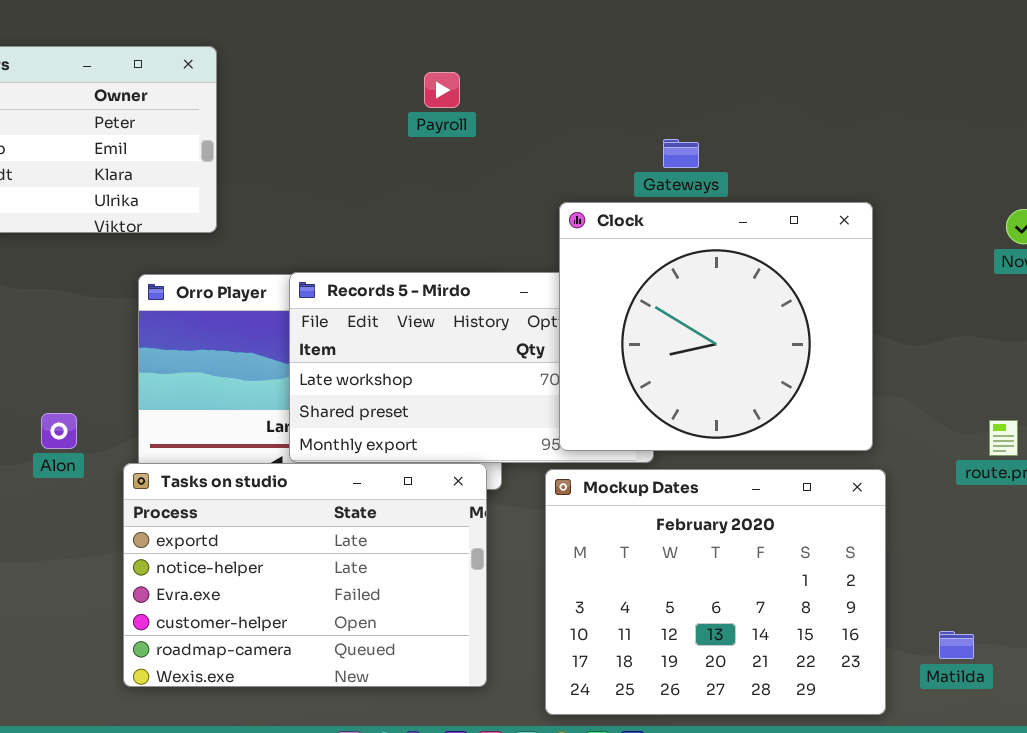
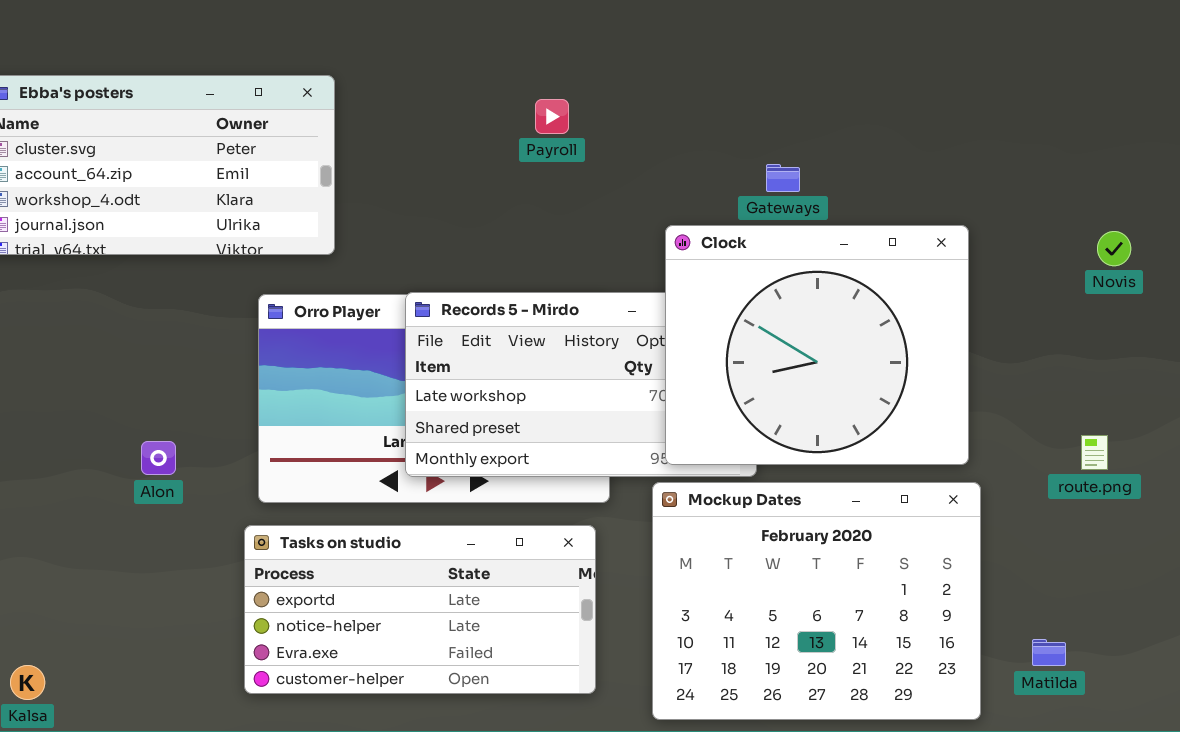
Alon: [41,413,77,449] -> [141,441,176,475], moved
Tasks on studio: [123,463,487,687] -> [244,525,596,694], resized

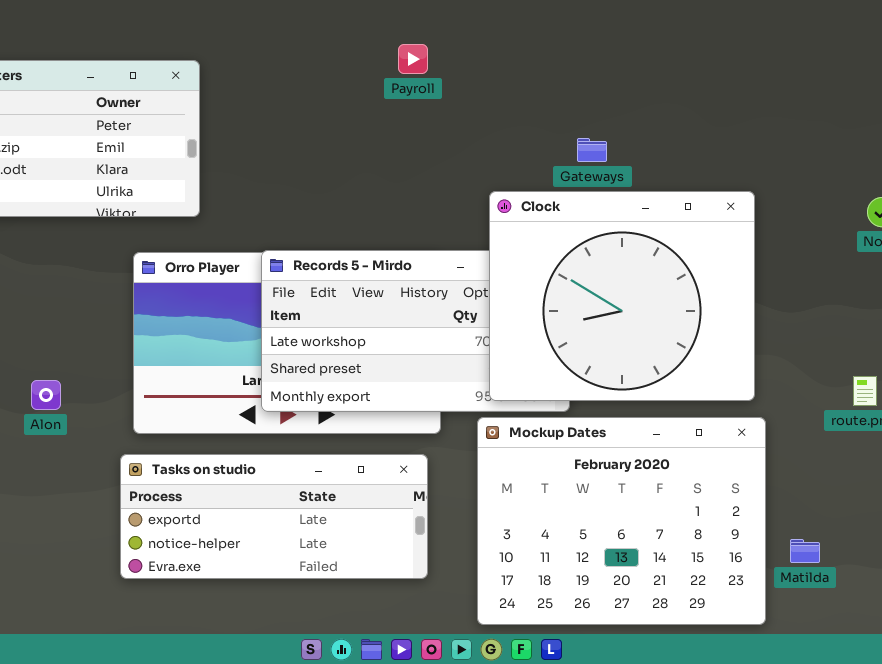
Payroll: [535,99,569,134] -> [398,44,428,74], moved
Tasks on studio: [244,525,596,694] -> [120,454,428,579], resized
Matilda: [1032,639,1066,666] -> [790,539,820,563], moved

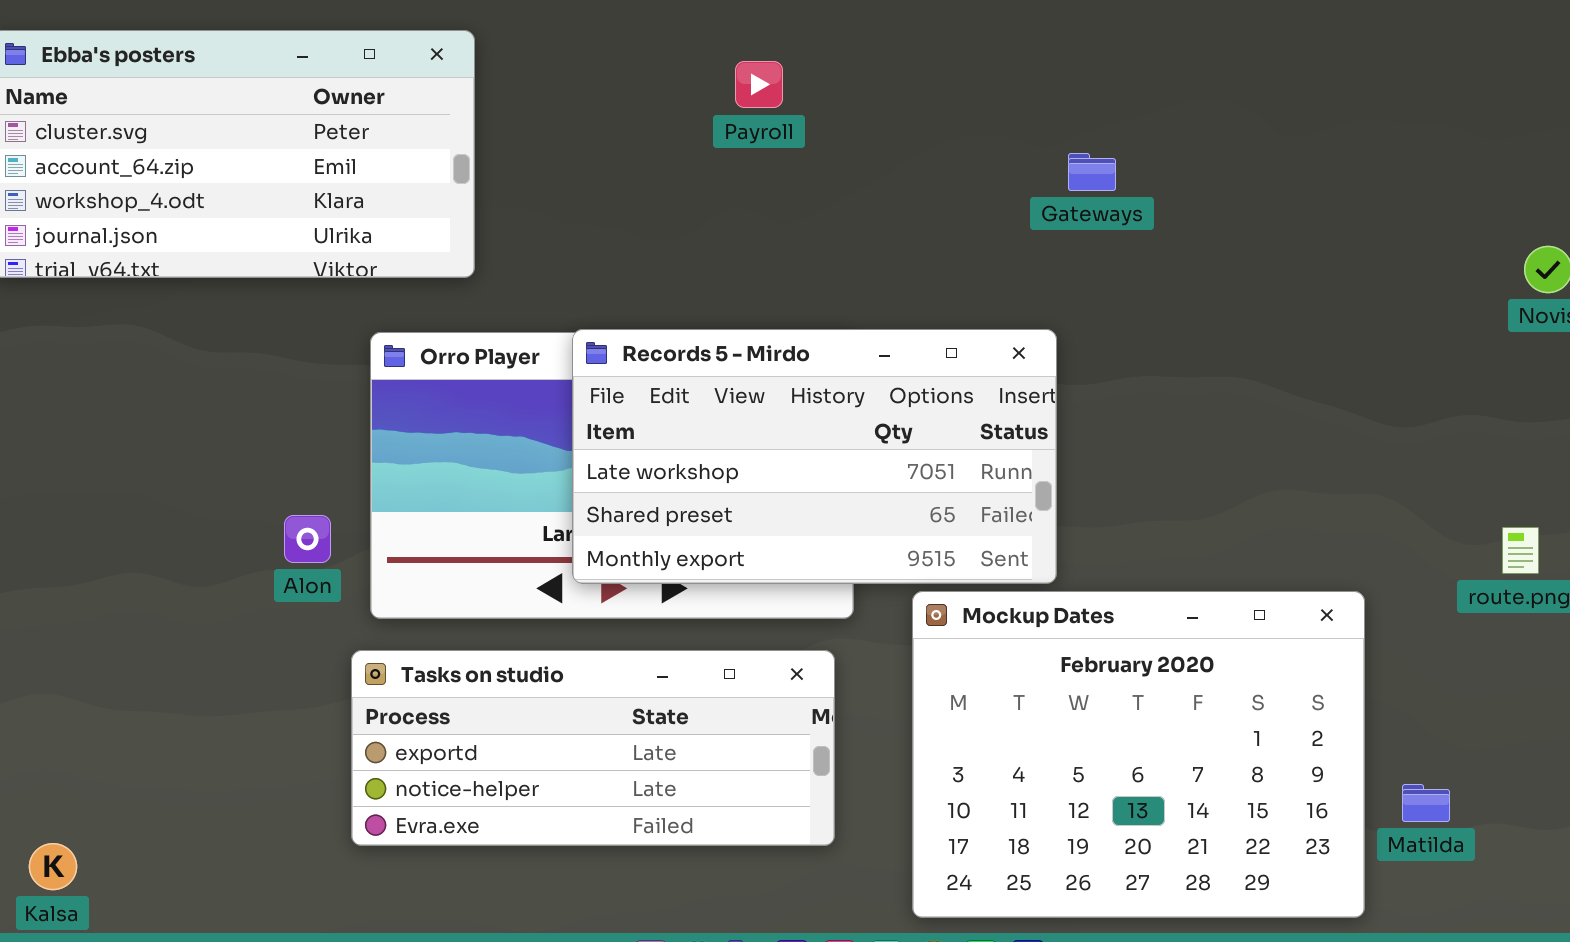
Payroll: [398,44,428,74] -> [735,61,783,108], moved
Clock: [489,191,755,401] -> none, closed
Alon: [31,380,61,410] -> [284,515,331,563], moved

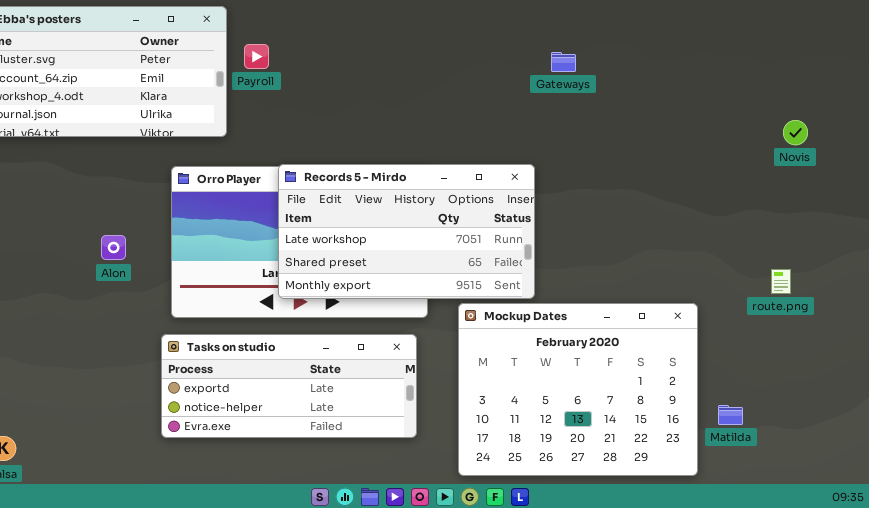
Payroll: [735,61,783,108] -> [244,44,269,69], moved
Gateways: [1068,153,1116,191] -> [551,52,576,72], moved
Alon: [284,515,331,563] -> [101,235,126,260], moved

